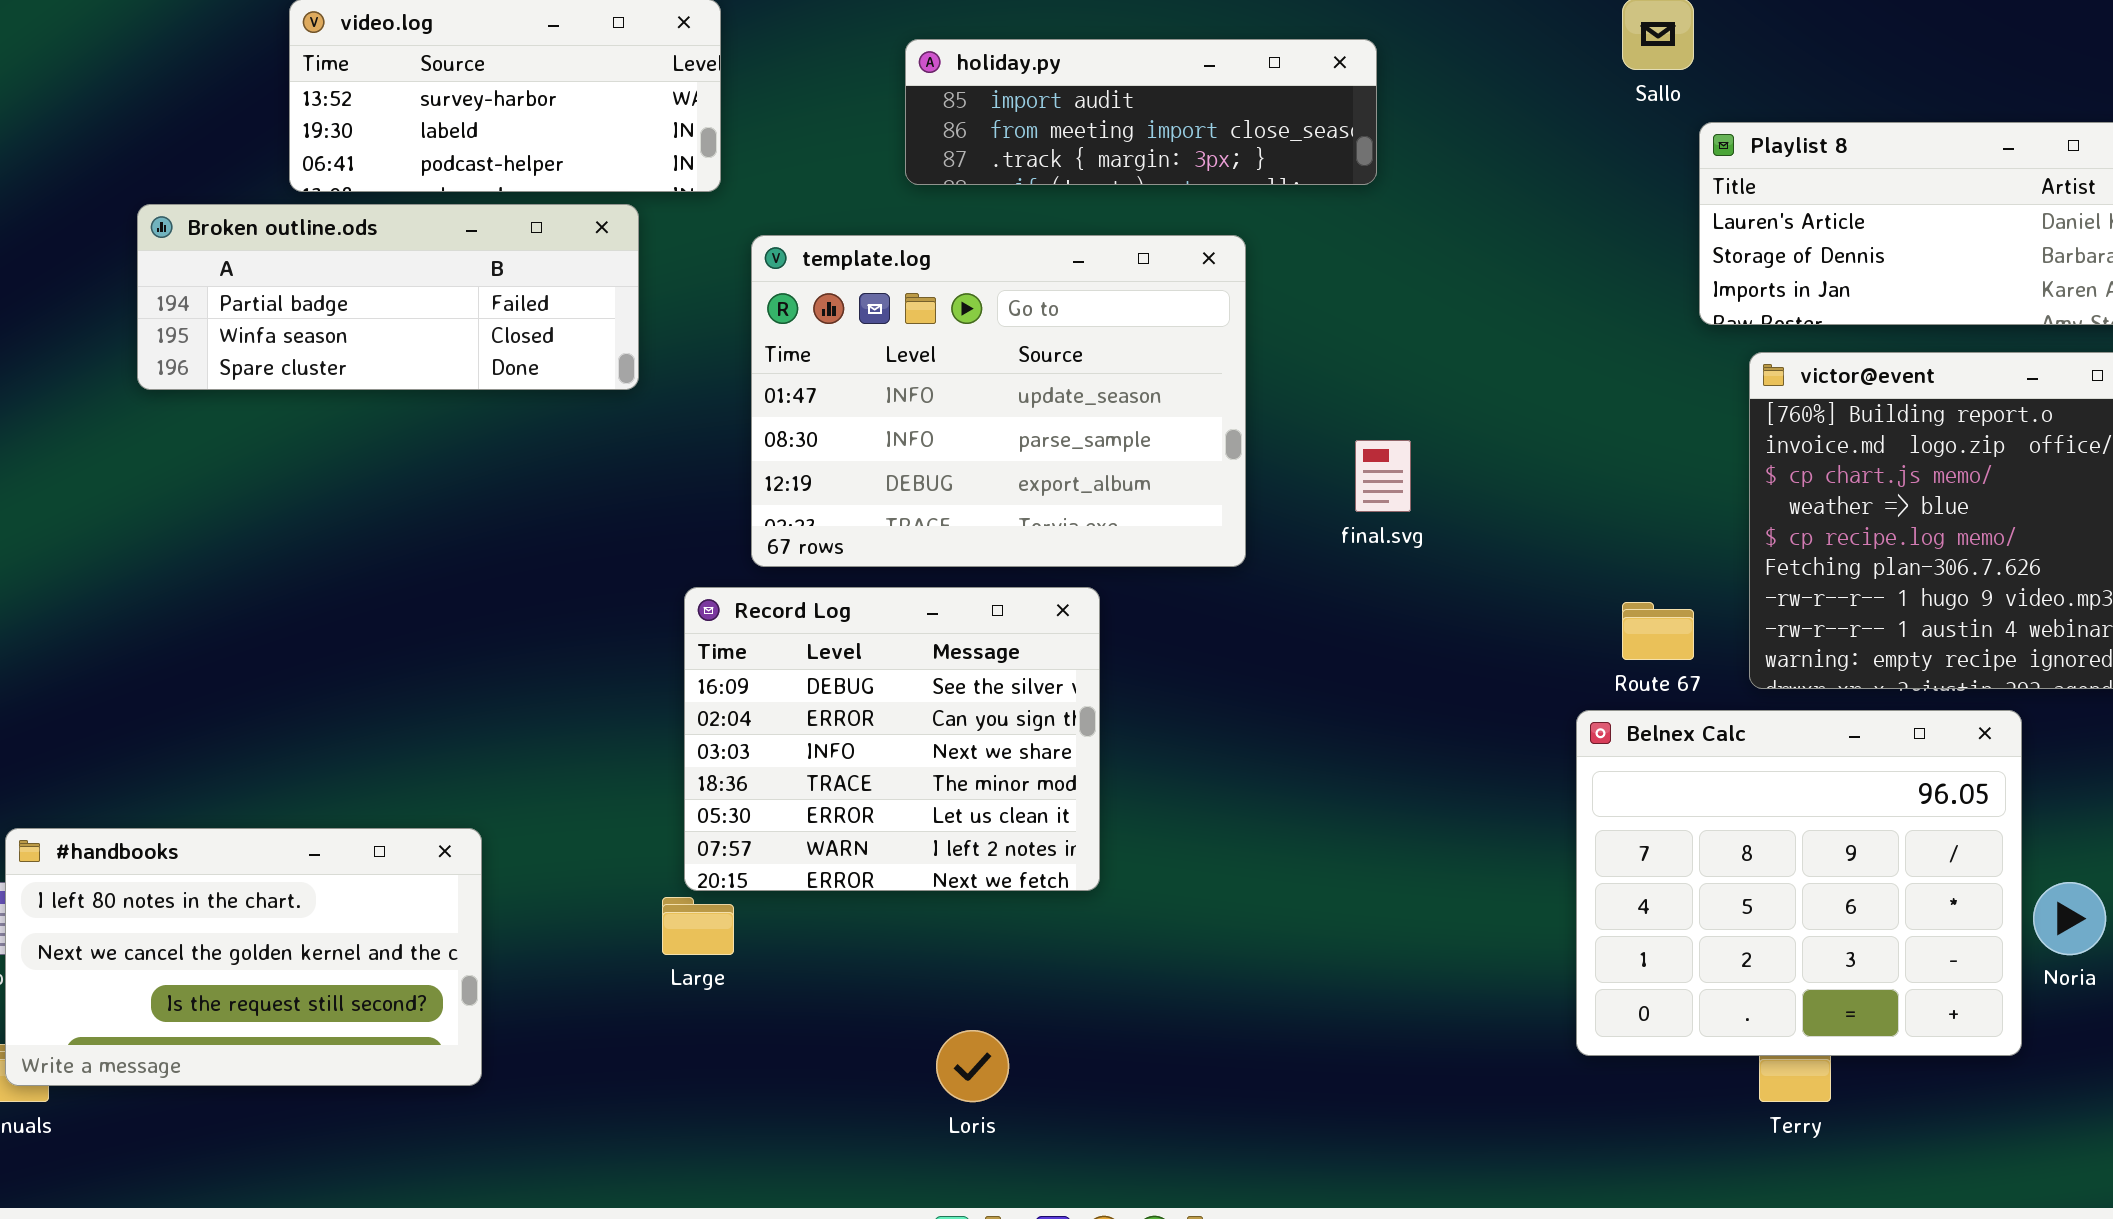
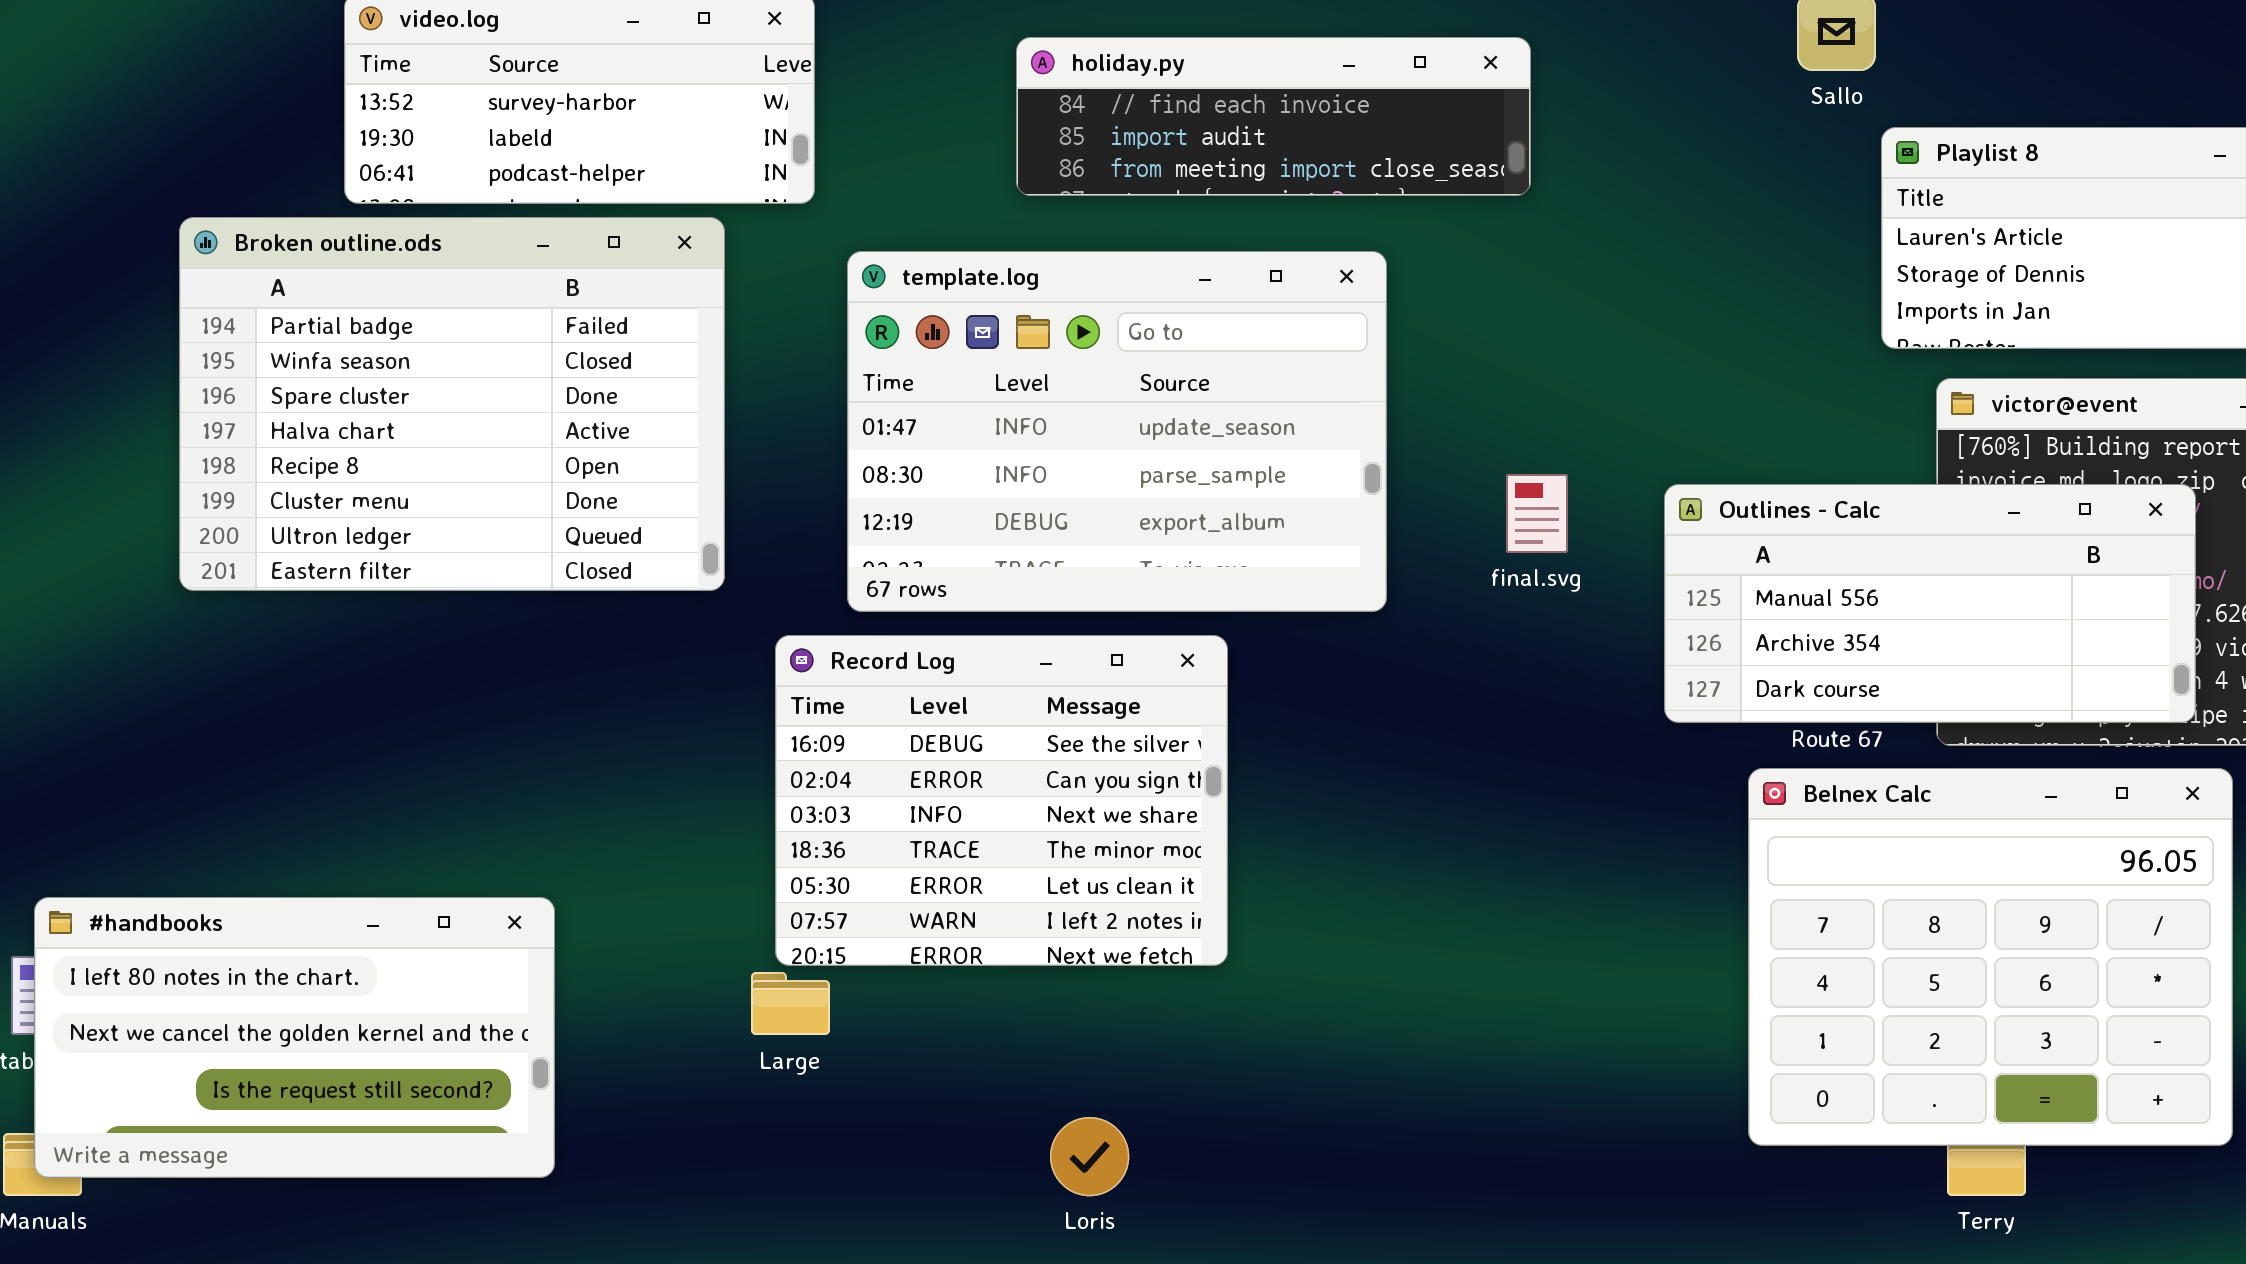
holiday.py: [905,39,1377,185] -> [1016,37,1531,196], scrolled up 1 row
Broken outline.ods: [137,204,639,390] -> [179,217,725,591], resized
Outlines - Calc: none -> [1664,484,2196,723], opened

